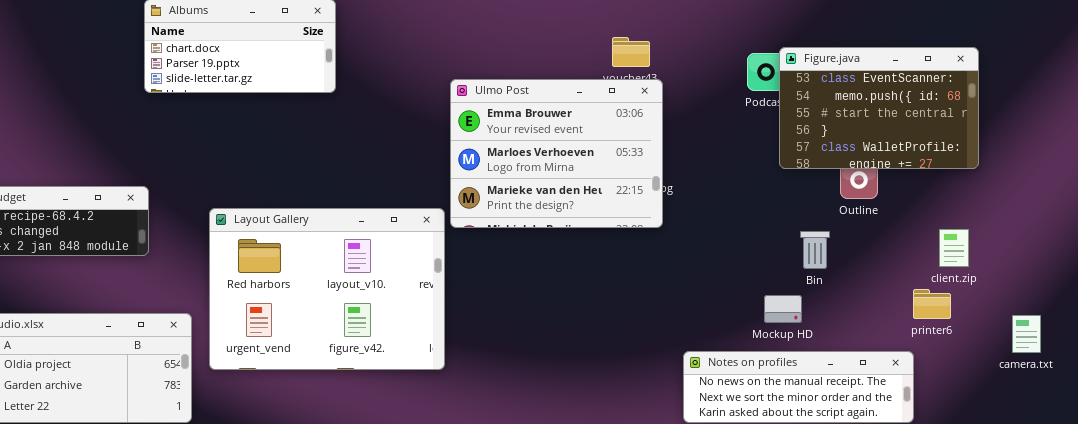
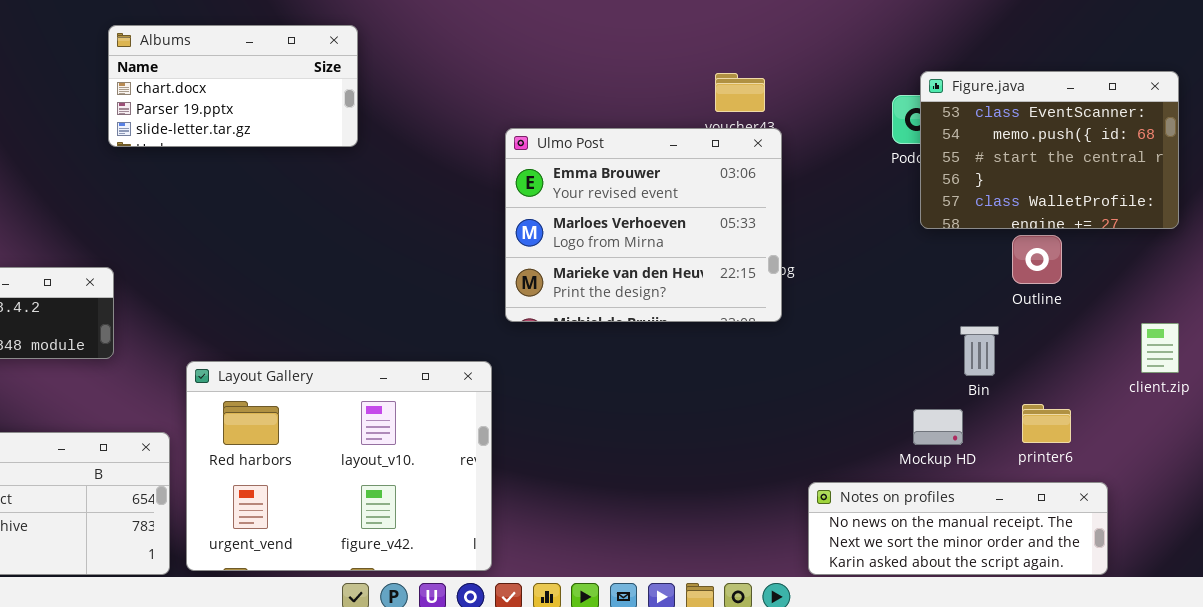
Figure.java: [779,47,979,169] -> [920,71,1179,229], moved
Layout Gallery: [209,208,445,370] -> [186,361,492,571], moved
printer6: [913,289,951,319] -> [1022,404,1071,443], moved

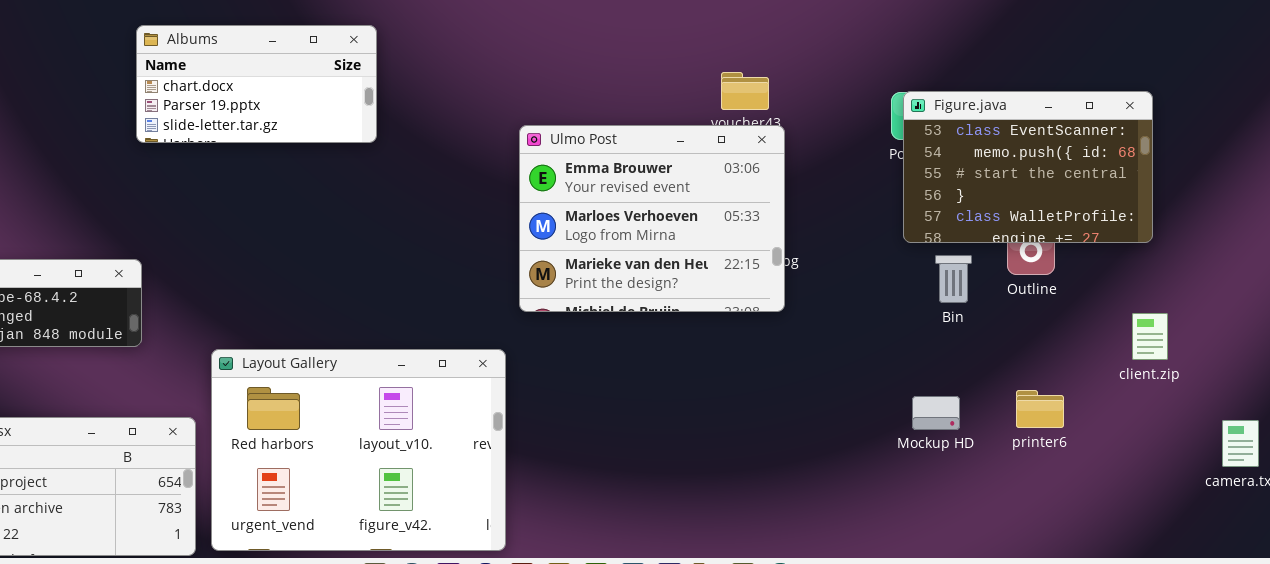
Figure.java: [920,71,1179,229] -> [903,91,1153,243], moved
Bin: [960,326,999,376] -> [935,255,972,303], moved
Notes on profiles: [808,482,1108,575] -> none, closed

